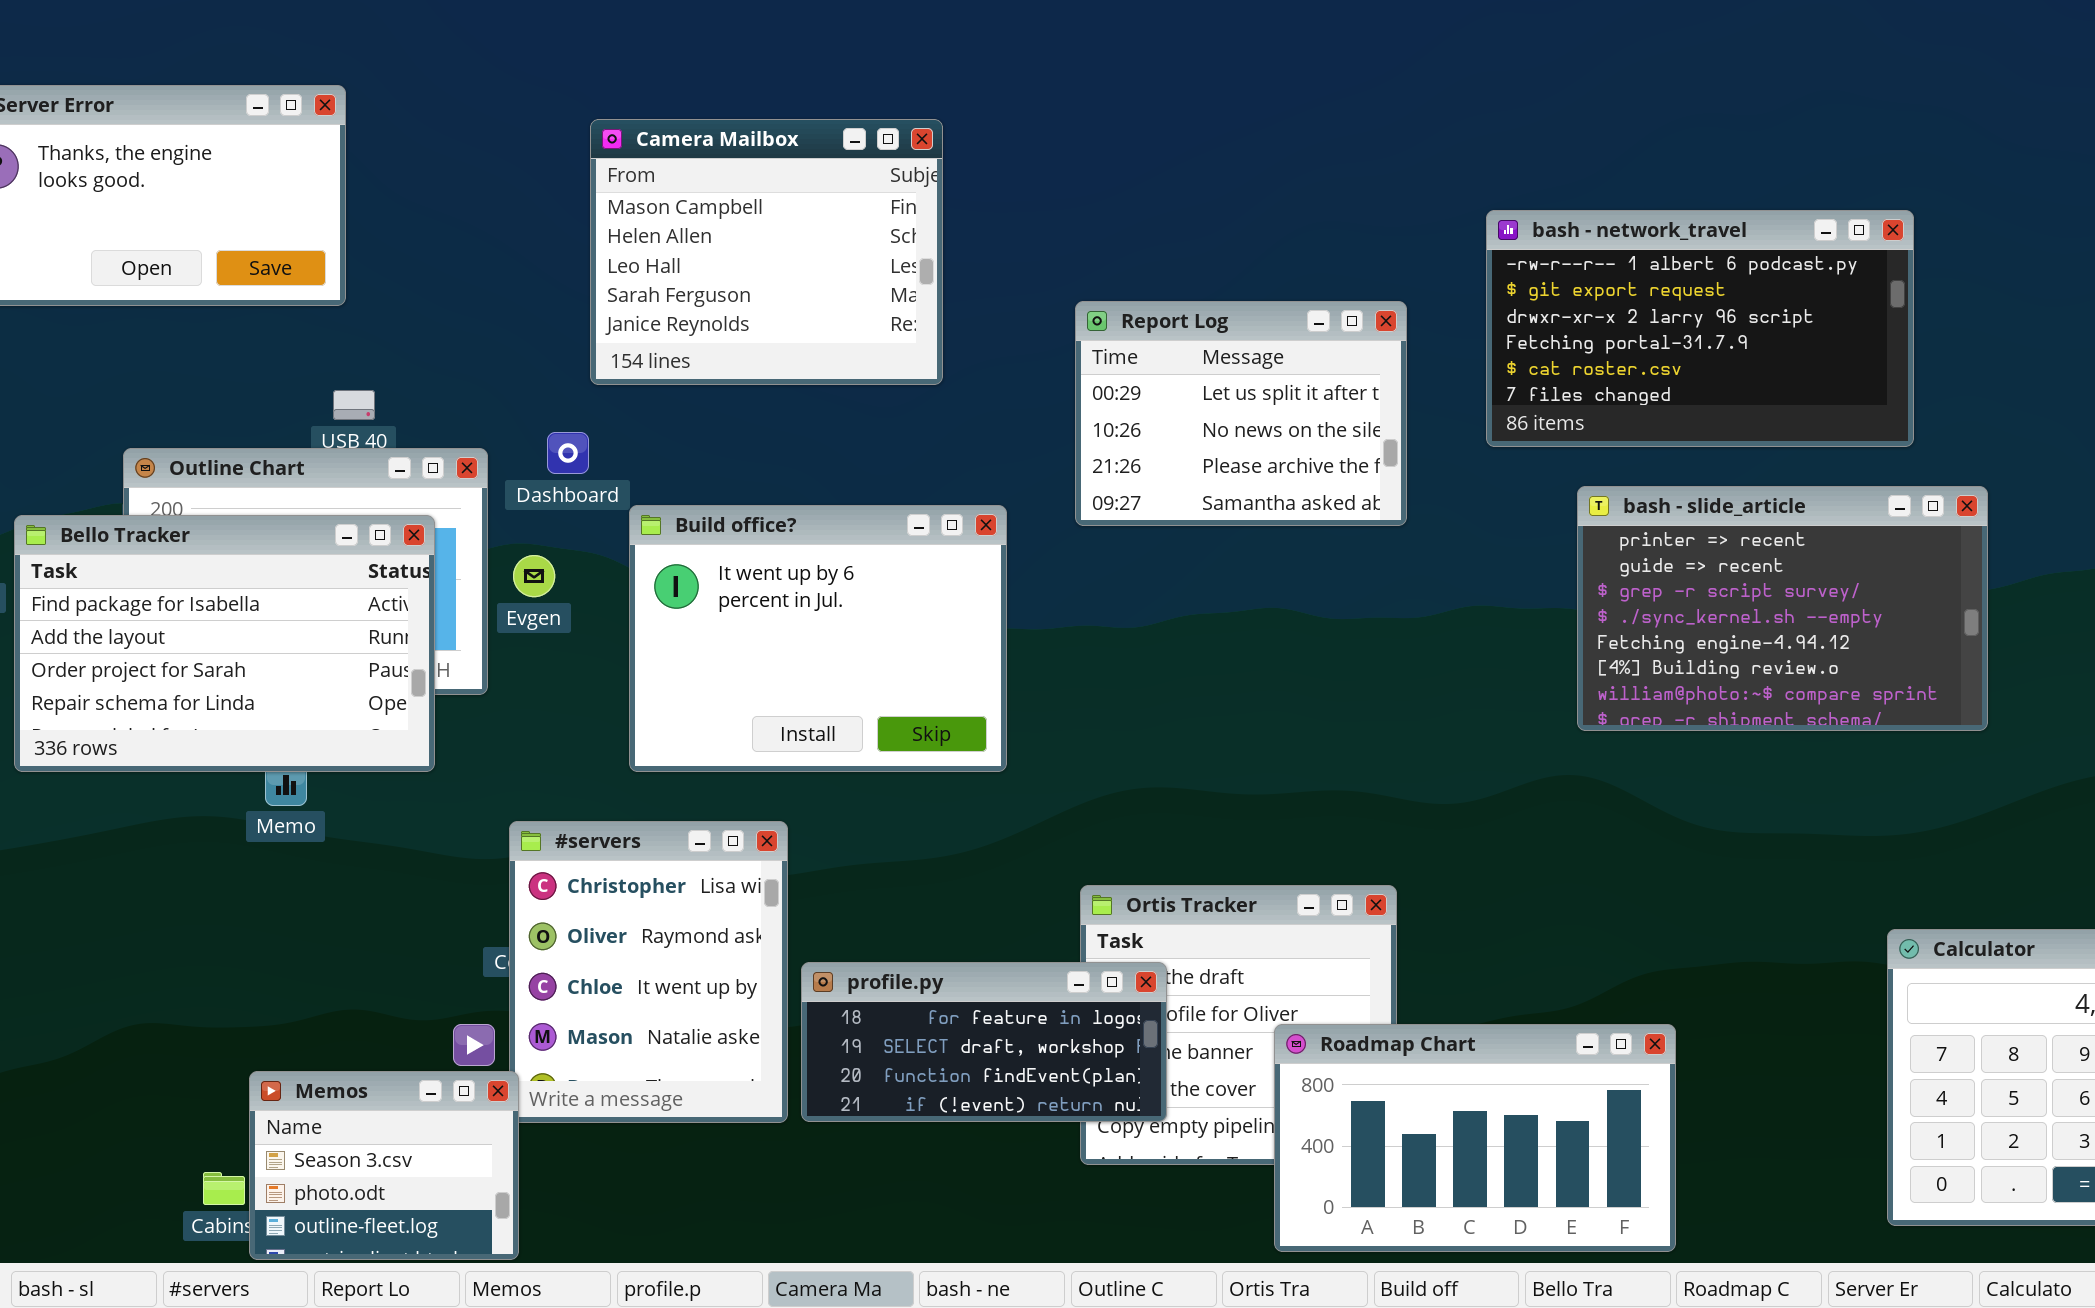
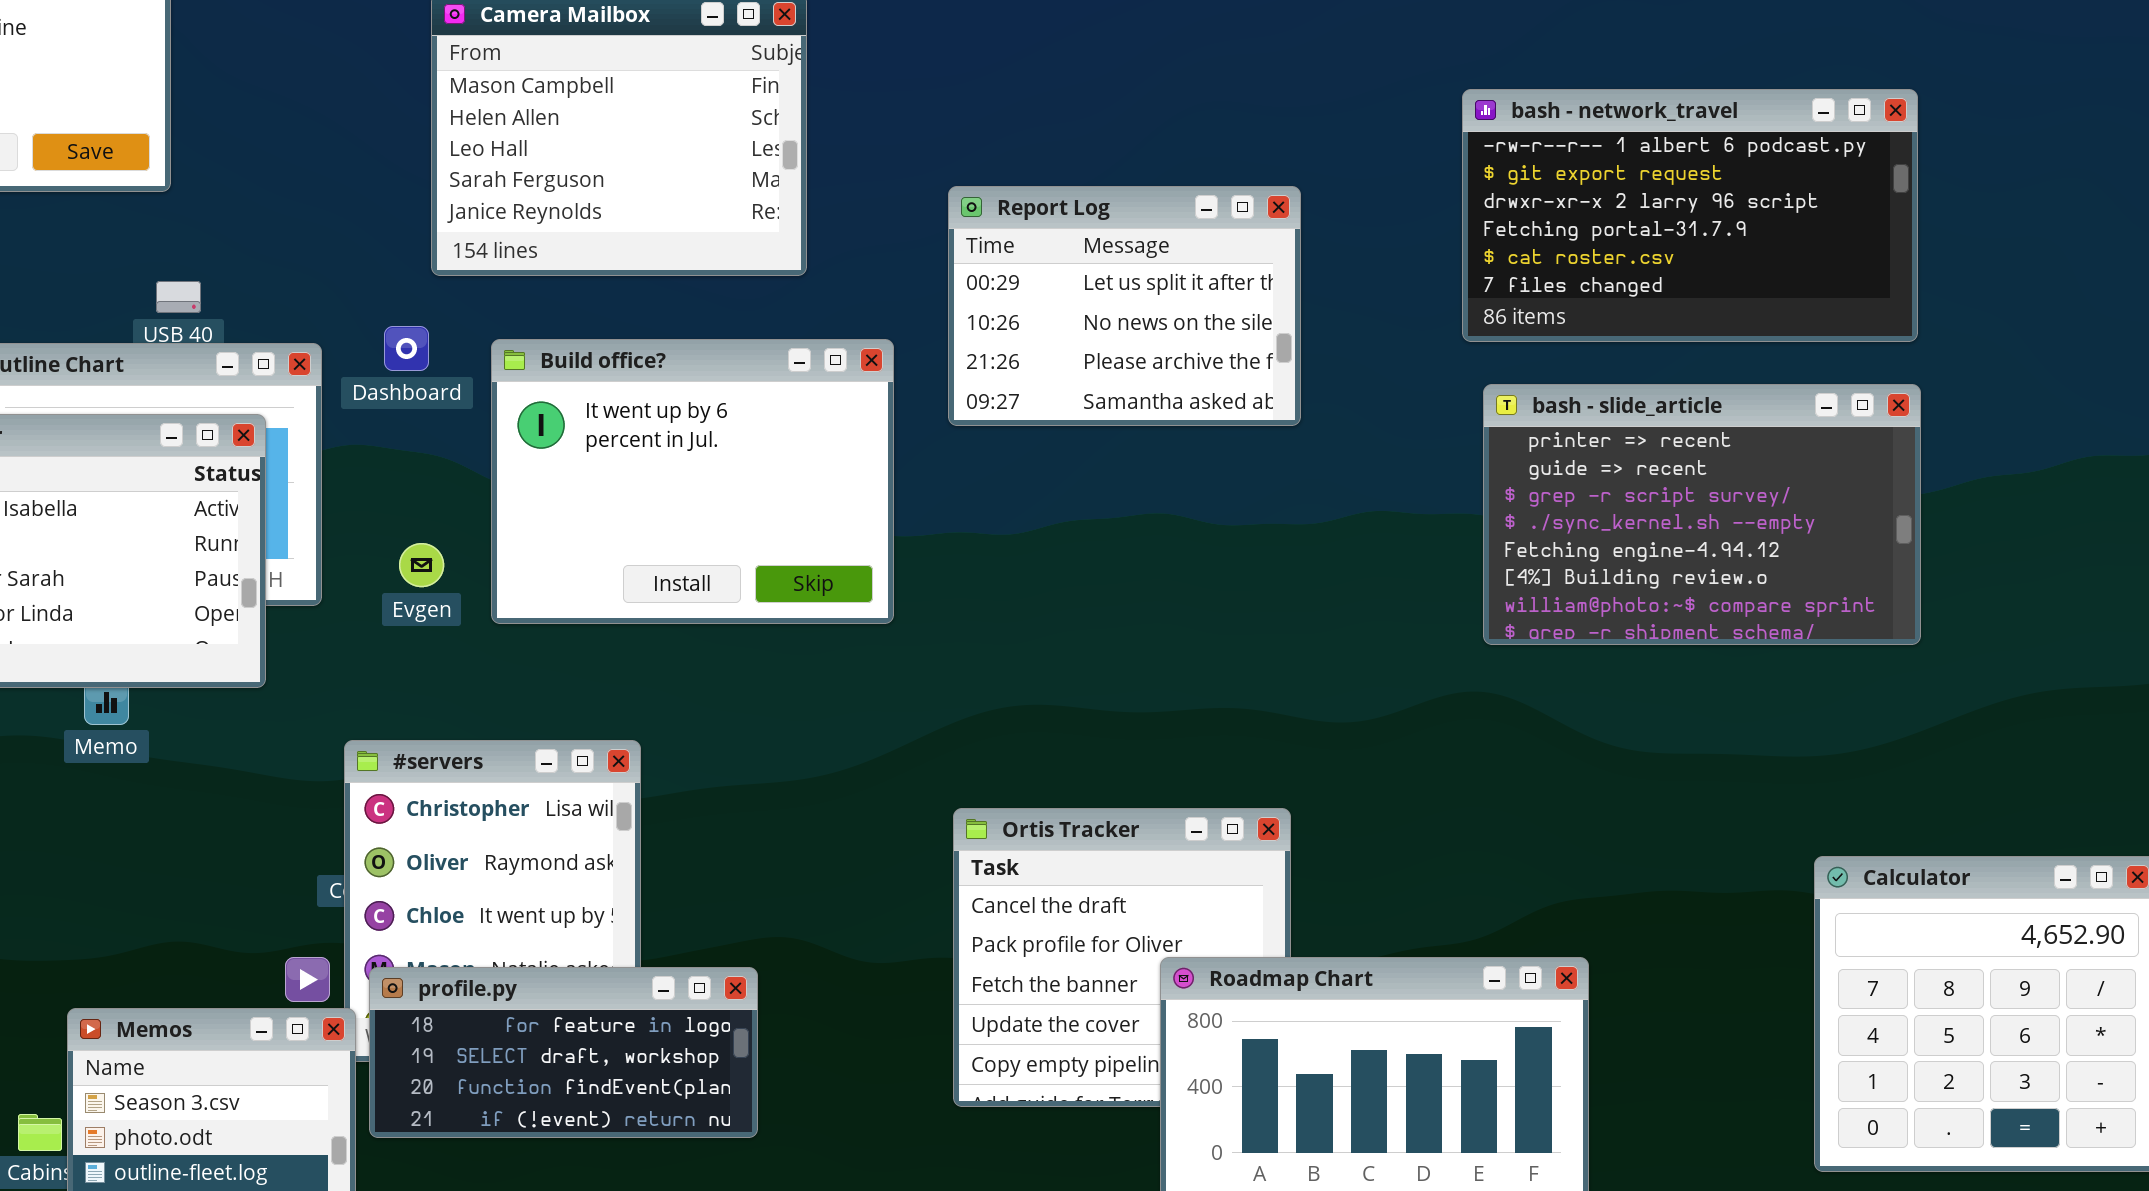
bash - network_travel: [1486,210,1914,447] -> [1462,89,1918,342], moved
Build office?: [629,505,1007,772] -> [491,339,894,624], moved
Evgen: [513,555,555,597] -> [399,543,444,587], moved
profile.py: [801,962,1167,1122] -> [369,967,758,1138], moved

